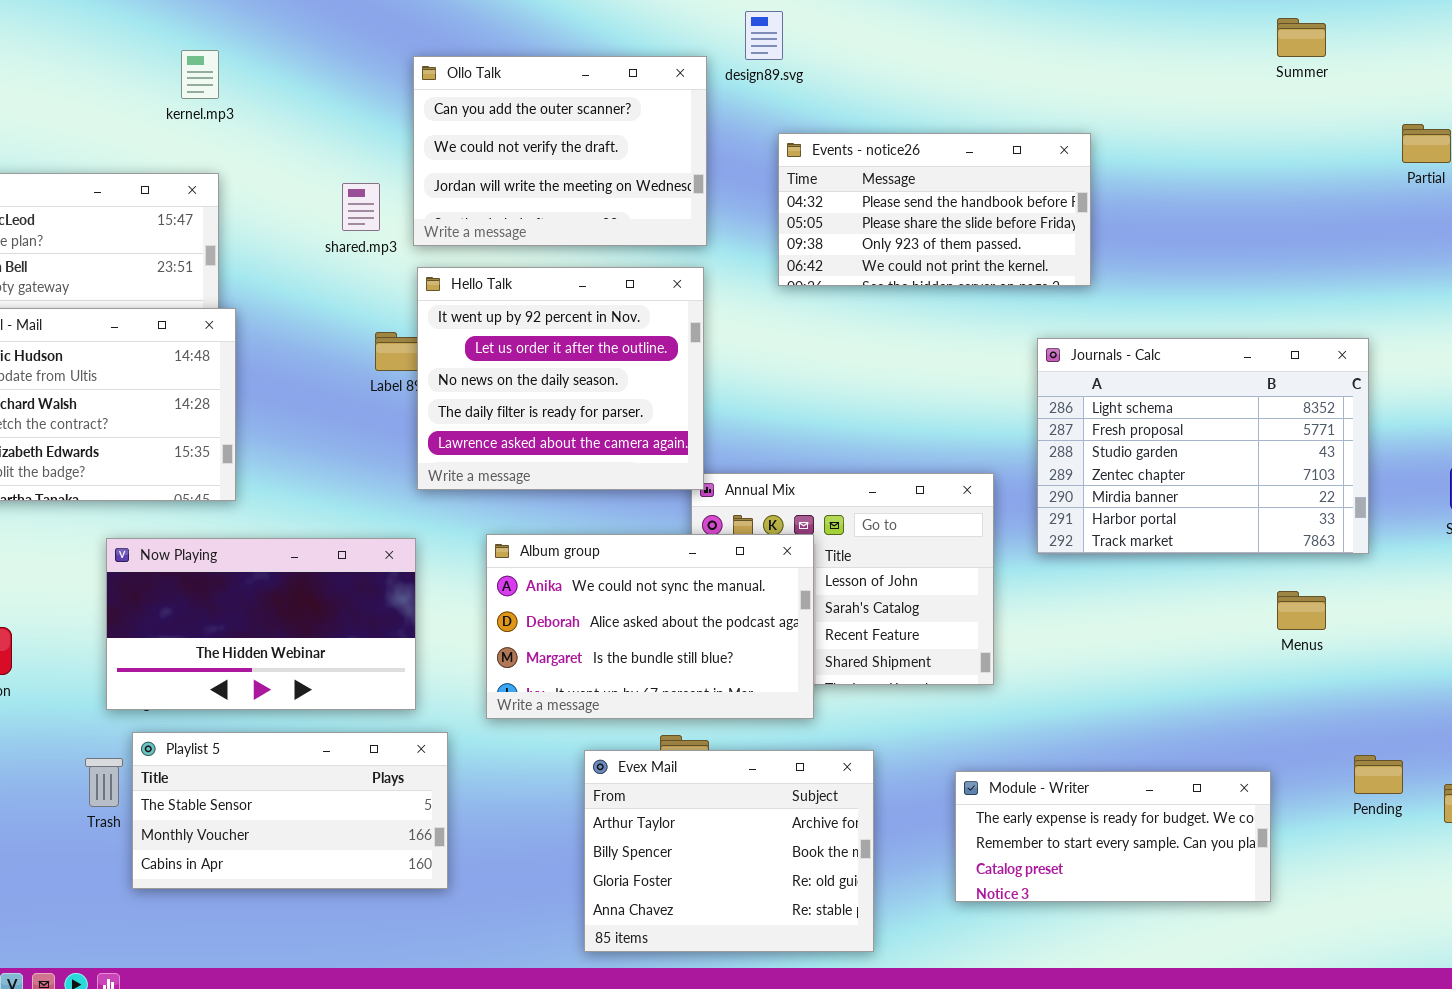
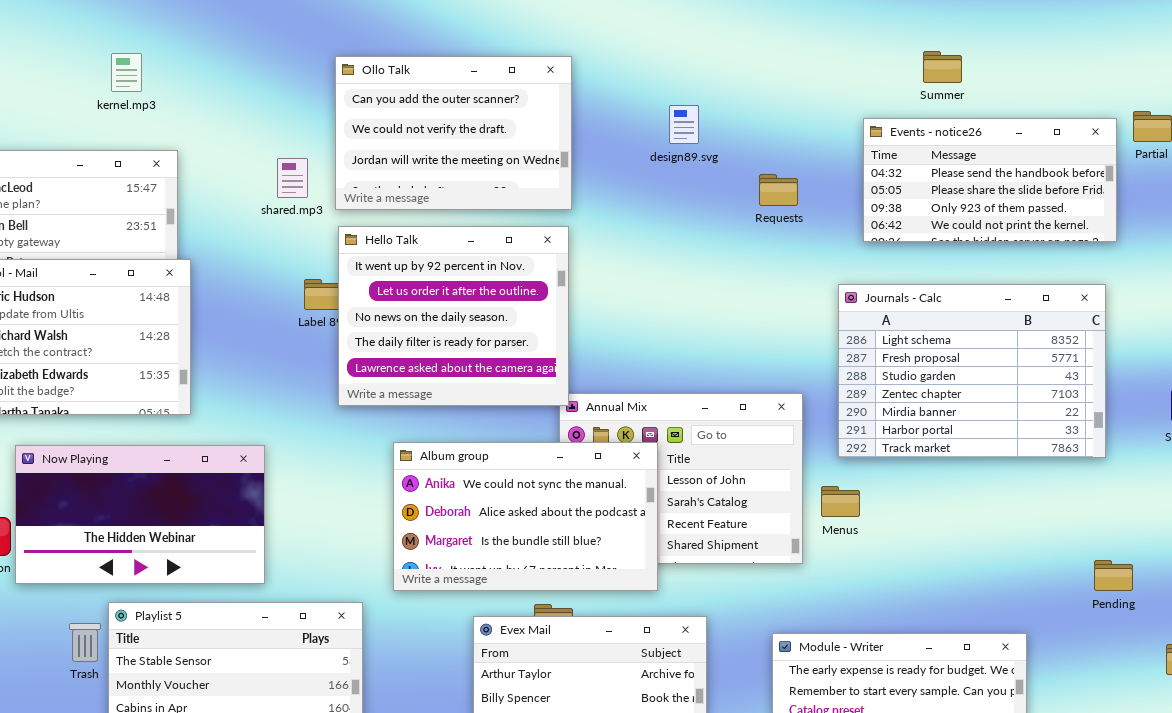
design89.svg: [745,11,783,60] -> [669,105,699,144], moved
Summer: [1277,18,1326,57] -> [923,51,962,83], moved
kernel.mp3: [181,50,219,99] -> [111,53,142,92], moved
Events - notice26: [778,133,1091,286] -> [863,118,1117,242], moved
Now Playing: [106,538,416,710] -> [15,445,265,584], moved
Menus: [1277,591,1326,630] -> [821,486,860,517], moved
Pending: [1354,755,1403,794] -> [1094,560,1133,591], moved

